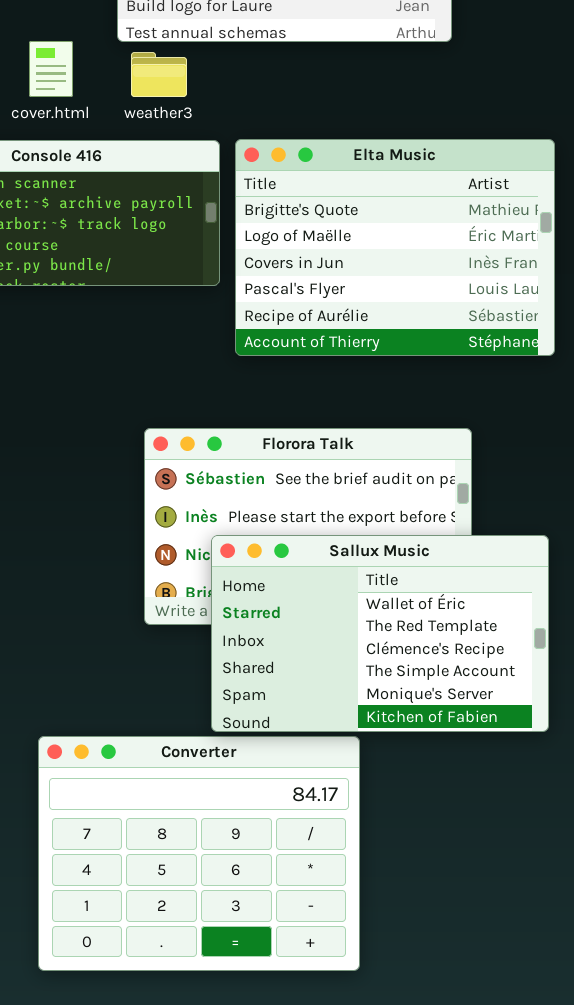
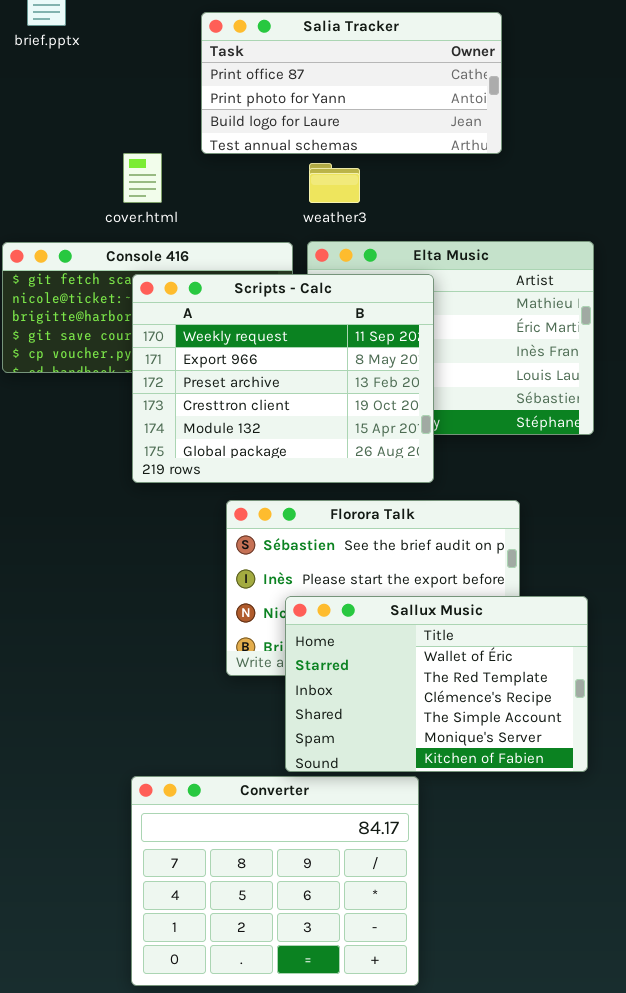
weather3: [131,52,187,97] -> [309,163,360,203], moved
Scripts - Calc: none -> [132,274,434,483], opened

